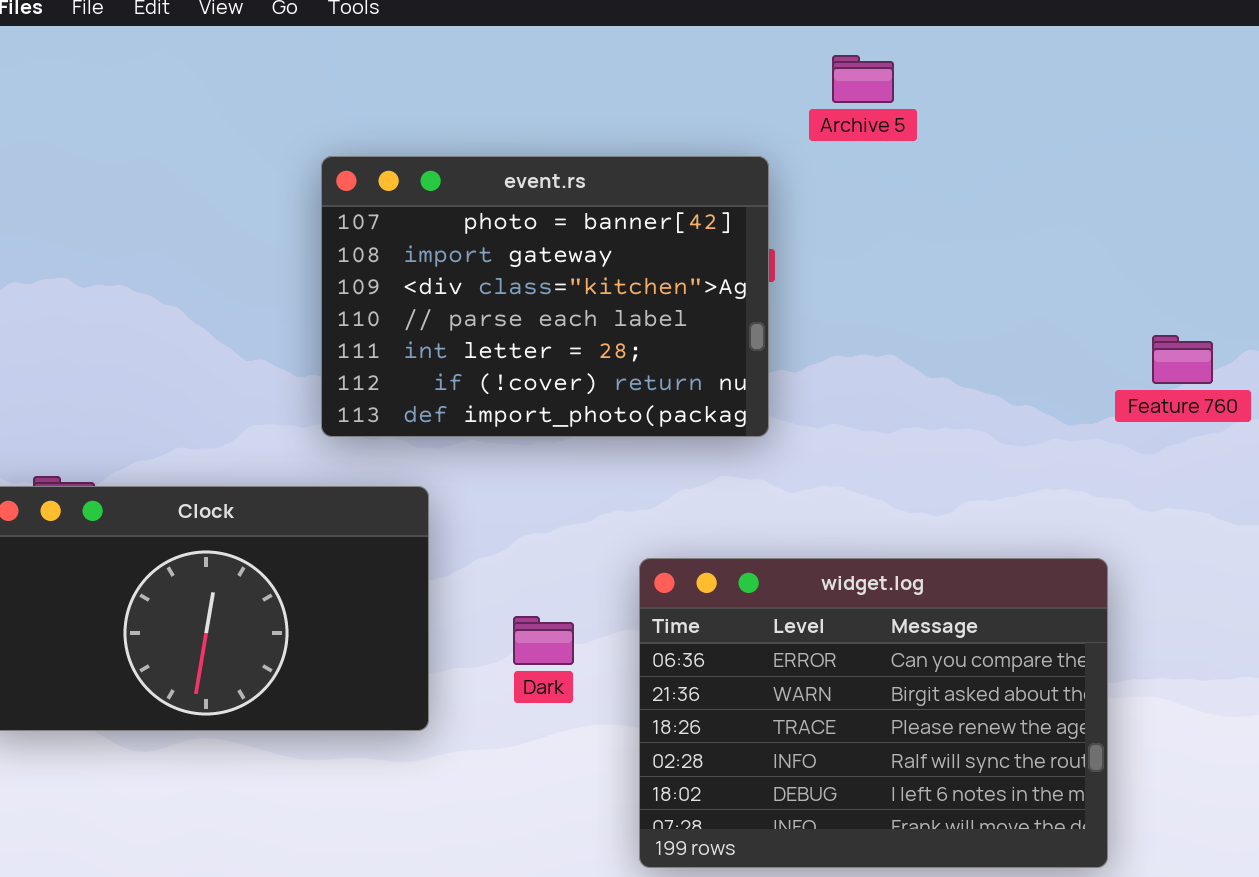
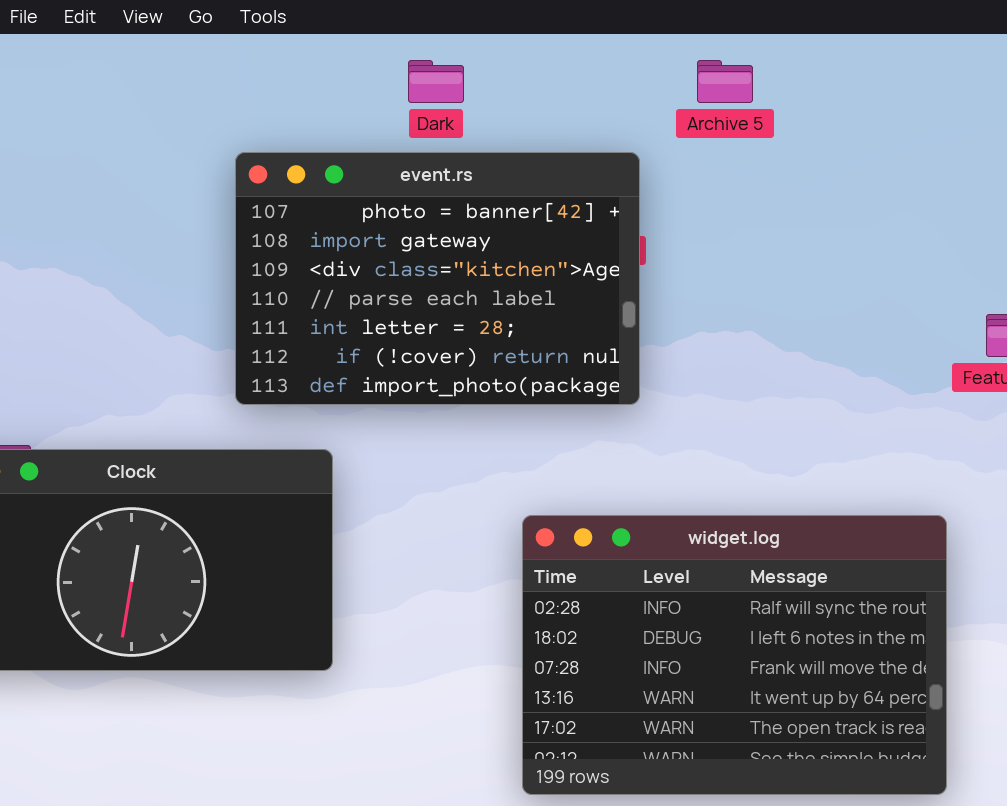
widget.log: [639,558,1108,868] -> [522,515,947,795], scrolled down 3 rows
Dark: [513,616,574,665] -> [408,60,464,103], moved

